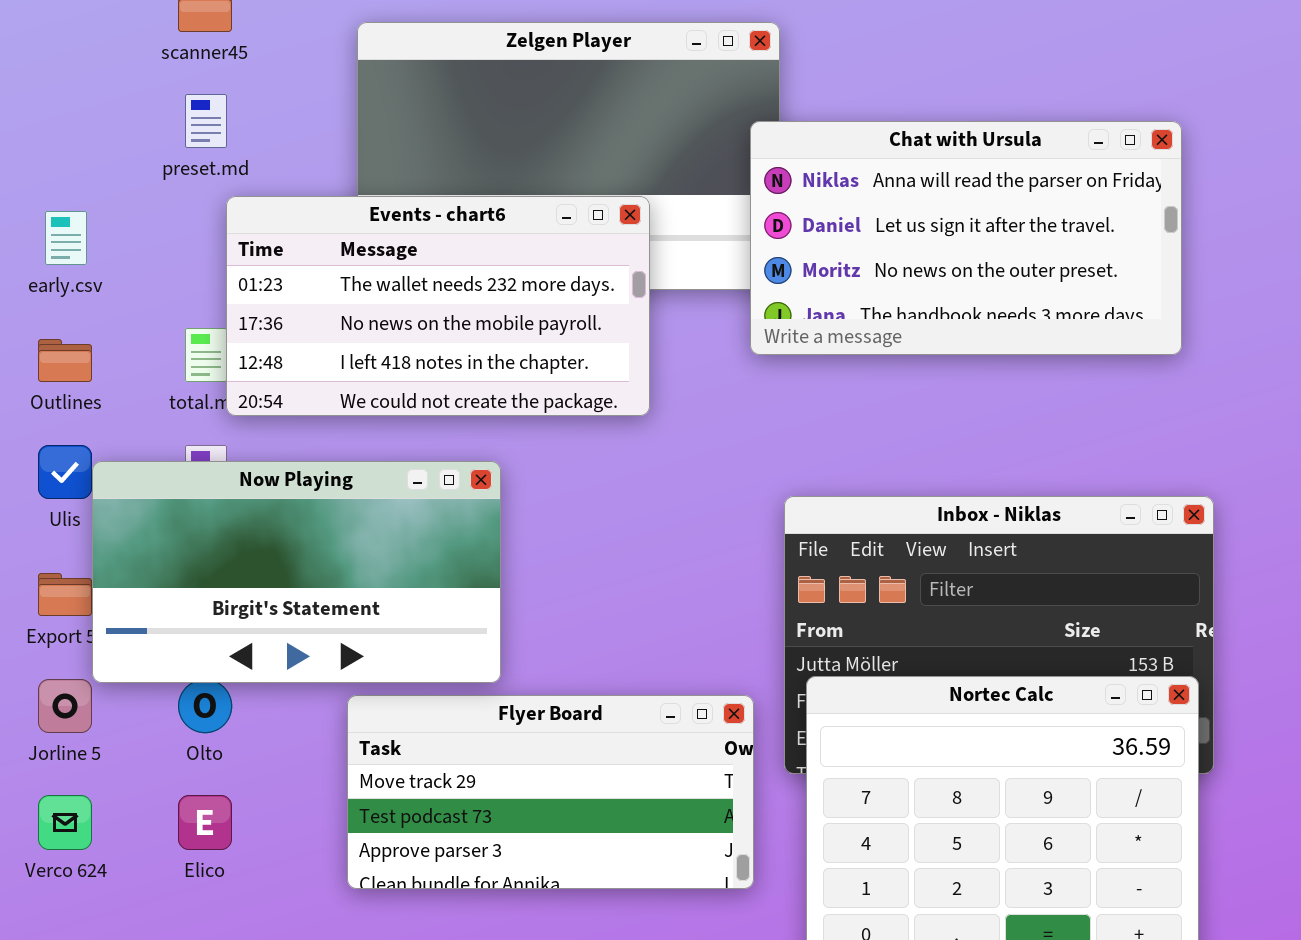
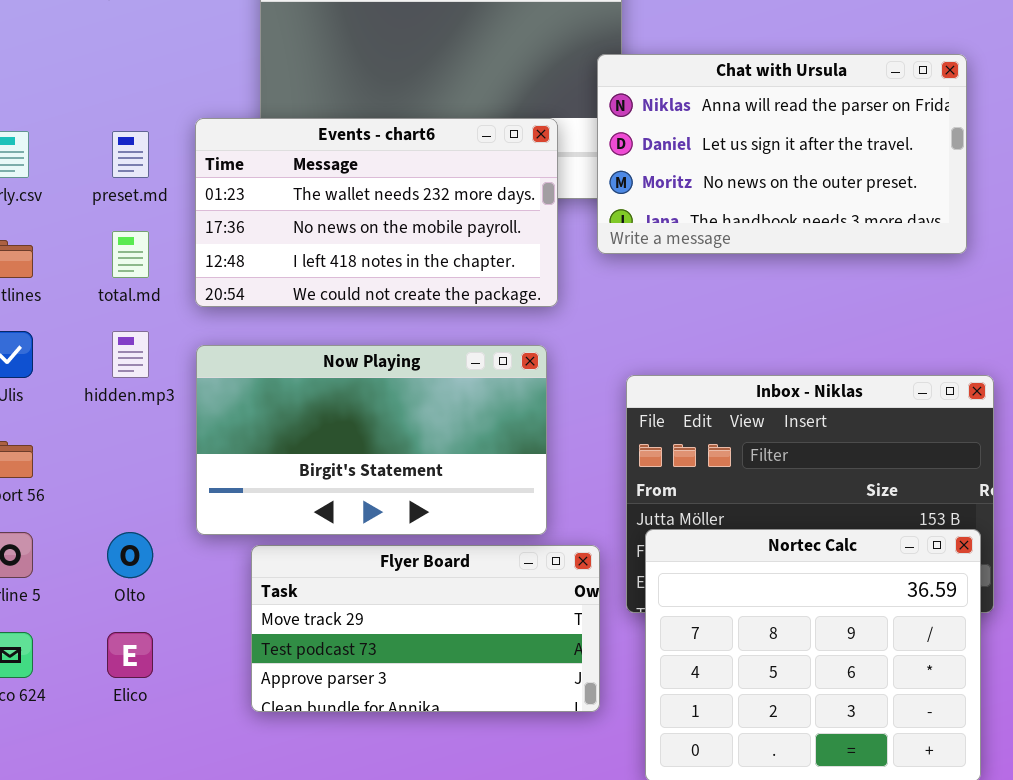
preset.md: [185,94,227,148] -> [112,131,149,178], moved
Events - chart6: [226,196,650,416] -> [195,118,558,307], moved
Now Playing: [92,461,501,683] -> [196,345,547,535], moved

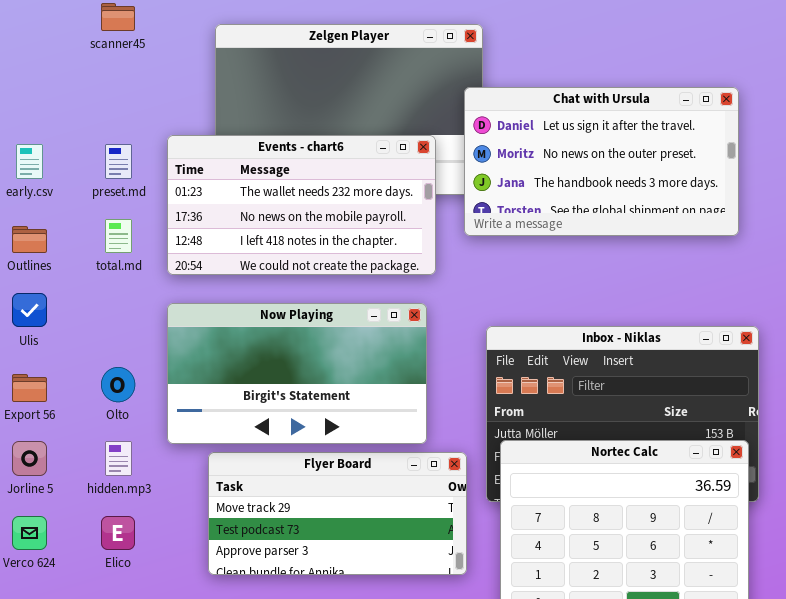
Chat with Ursula: [597,54,967,254] -> [464,87,739,236], scrolled down 1 row
hidden.mp3: [112,331,149,378] -> [105,441,132,476], moved
Olto: [107,532,153,578] -> [101,367,135,402], moved

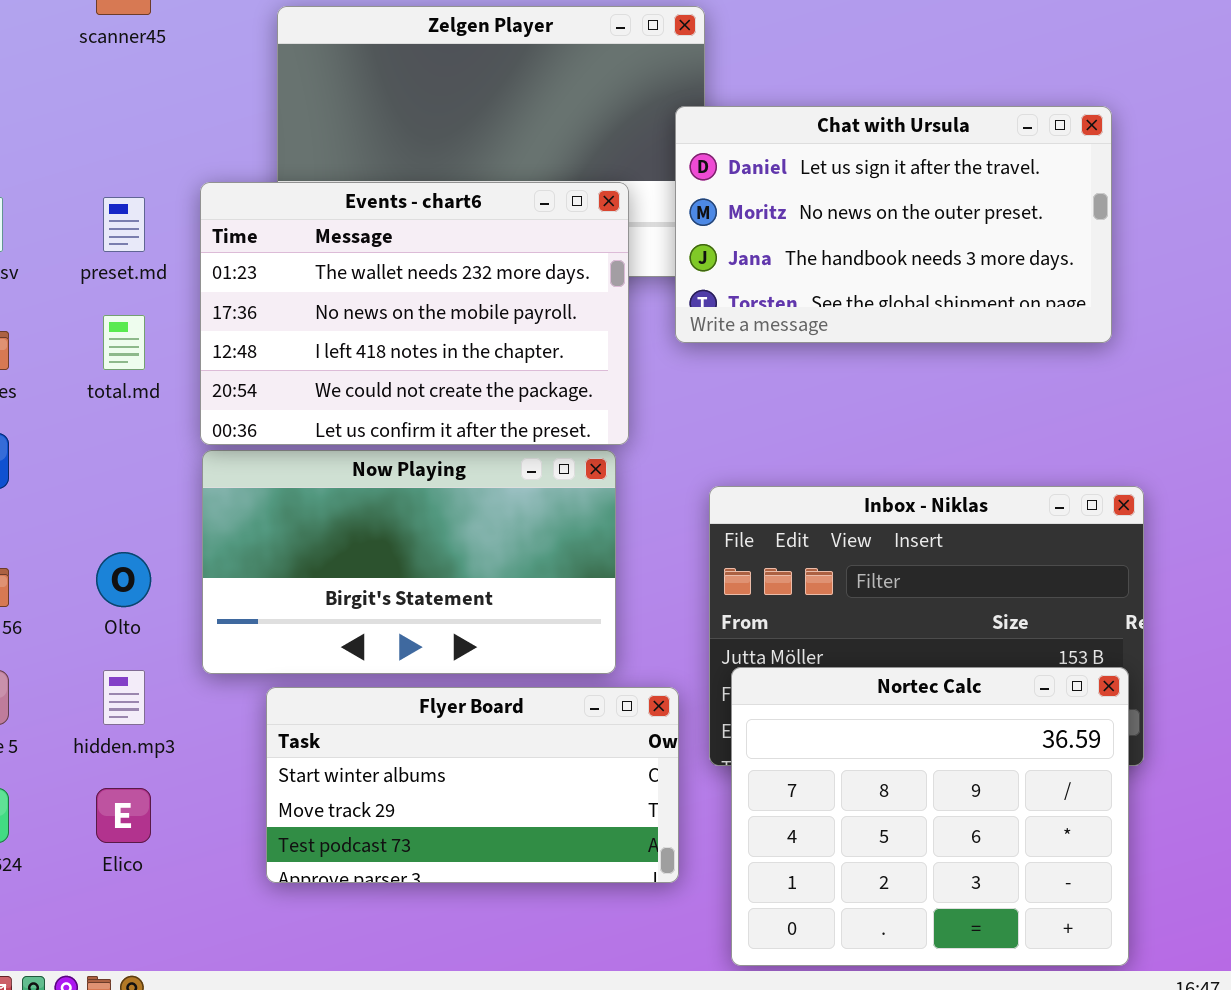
Events - chart6: [167,135,436,275] -> [200,182,629,445], resized
Flyer Board: [208,452,467,575] -> [266,687,679,883], scrolled up 1 row

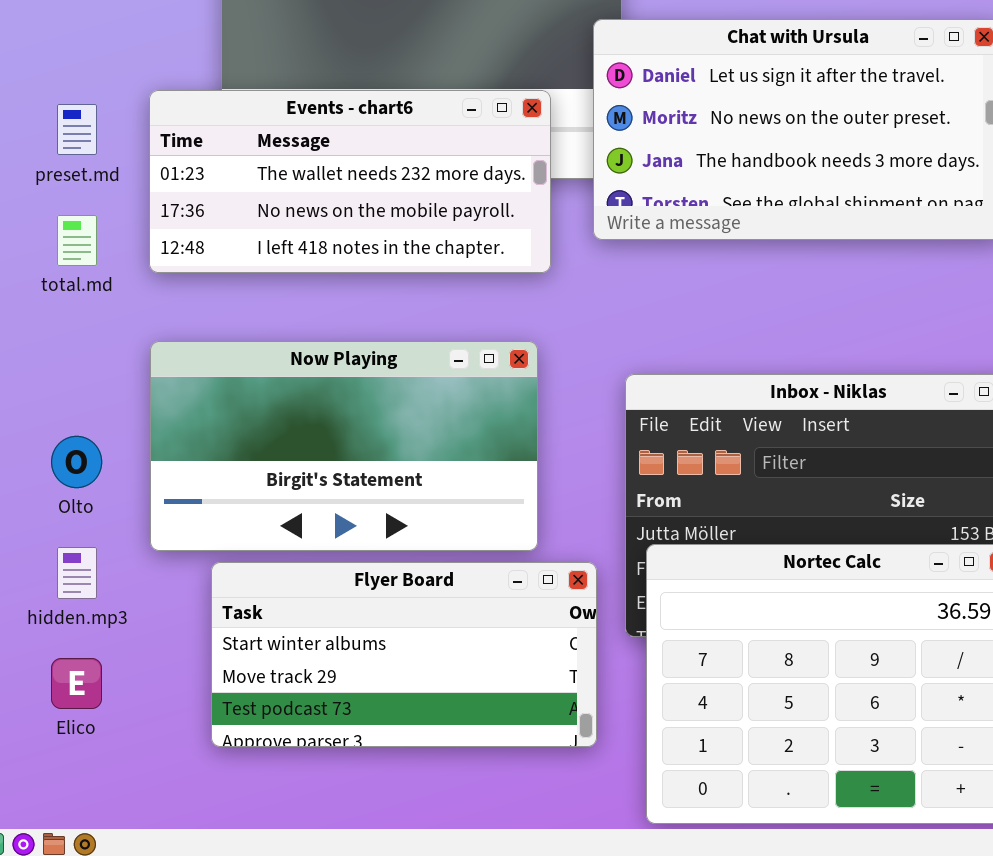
Events - chart6: [200,182,629,445] -> [149,90,551,273], resized

